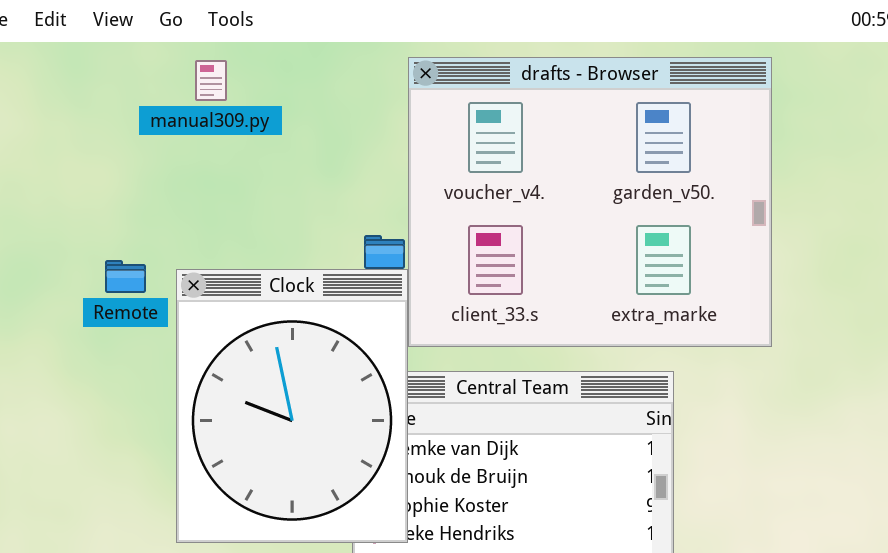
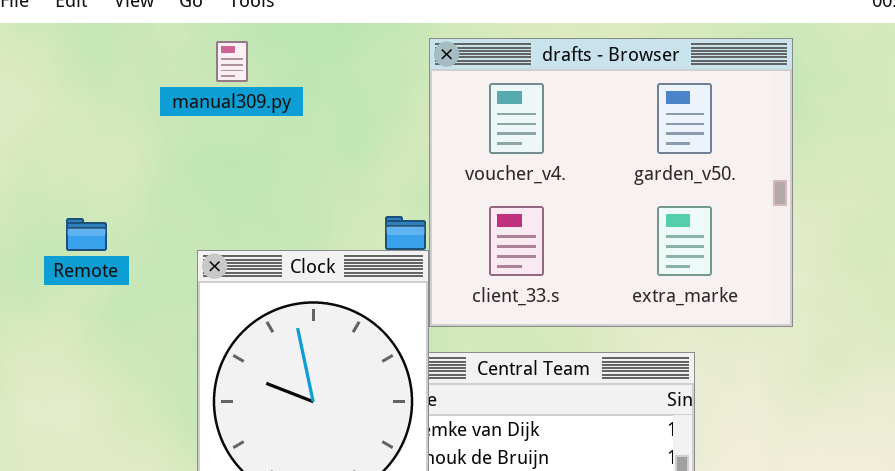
Remote: [105,260,146,293] -> [66,218,107,251], moved

